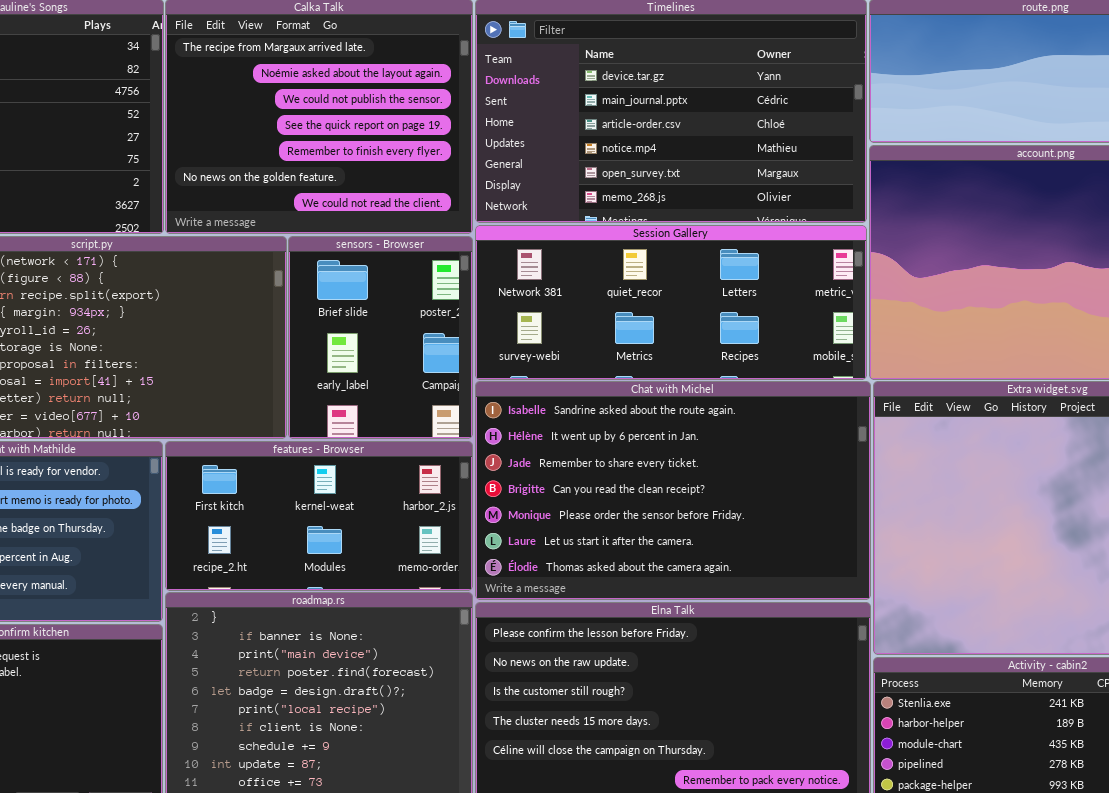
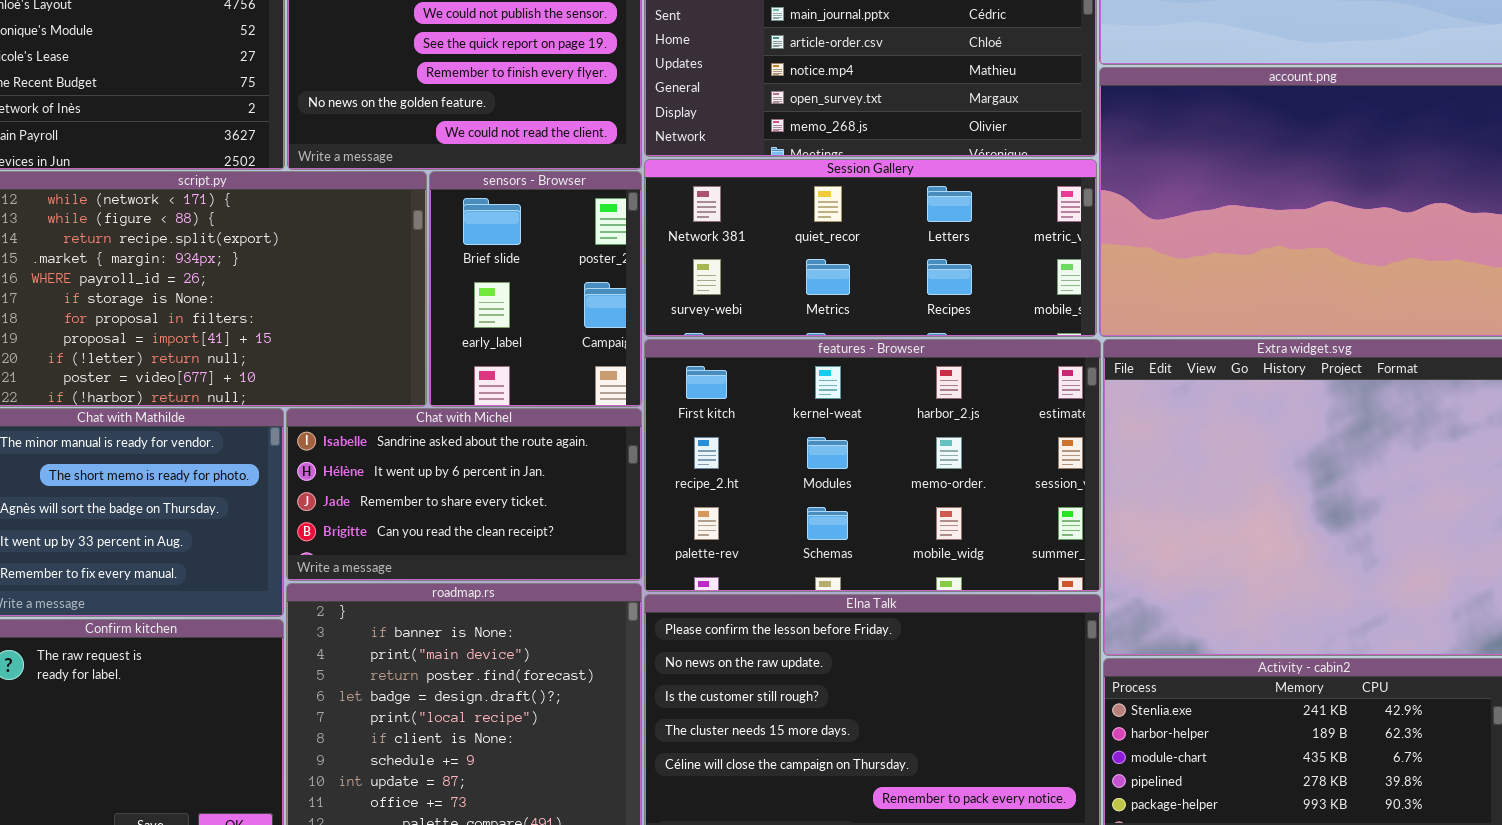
Chat with Michel: [475,381,871,600] -> [286,408,642,581], moved, resized
features - Browser: [165,441,473,591] -> [644,339,1101,592], moved, resized

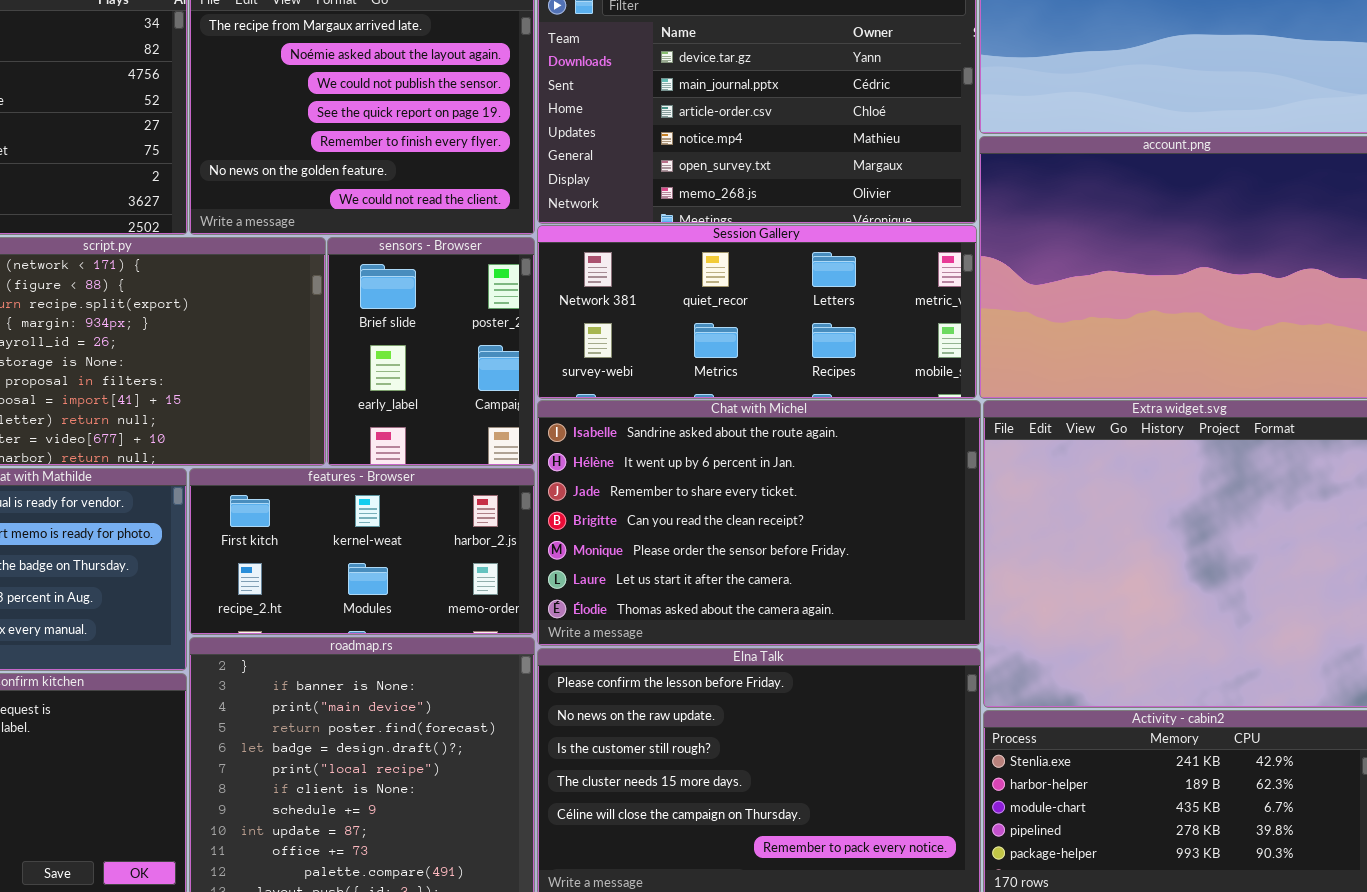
features - Browser: [644,339,1101,592] -> [189,468,535,635], moved, resized
Chat with Michel: [286,408,642,581] -> [537,400,981,646], moved, resized

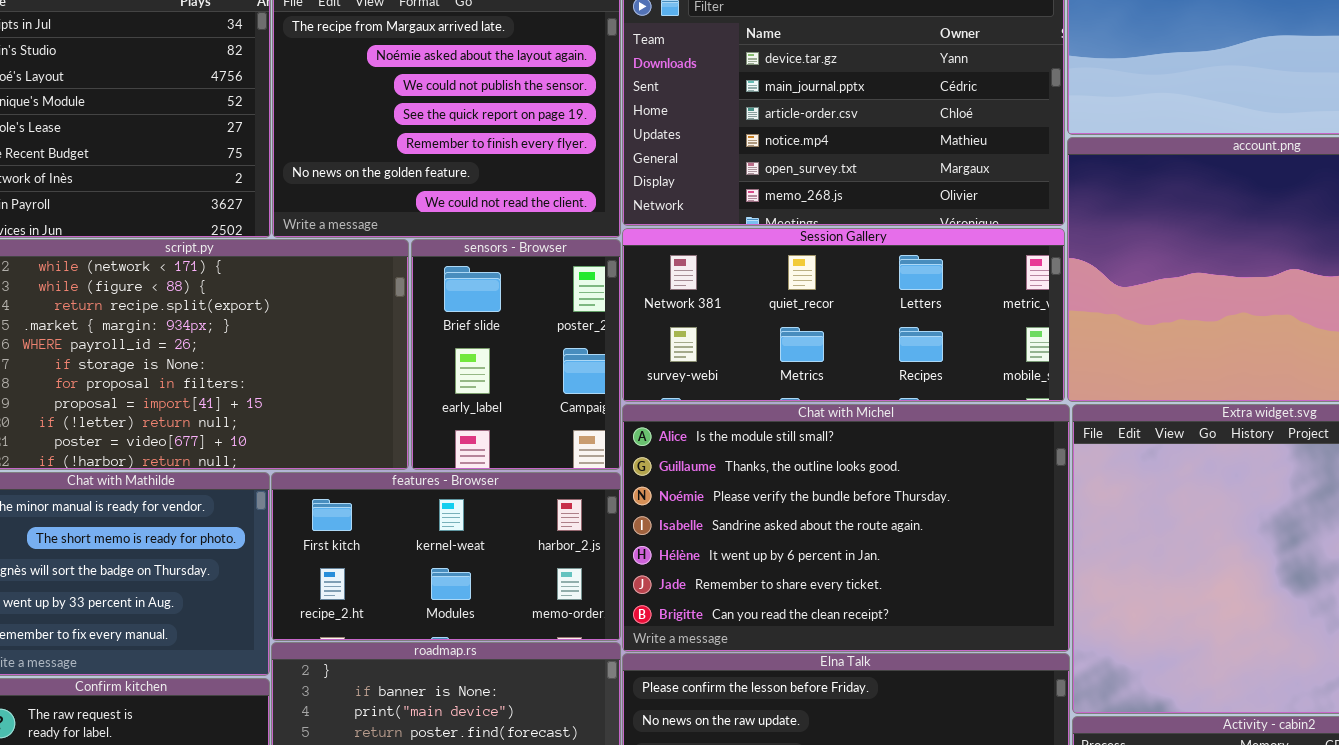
Chat with Michel: [537,400,981,646] -> [622,404,1070,652], scrolled up 3 rows

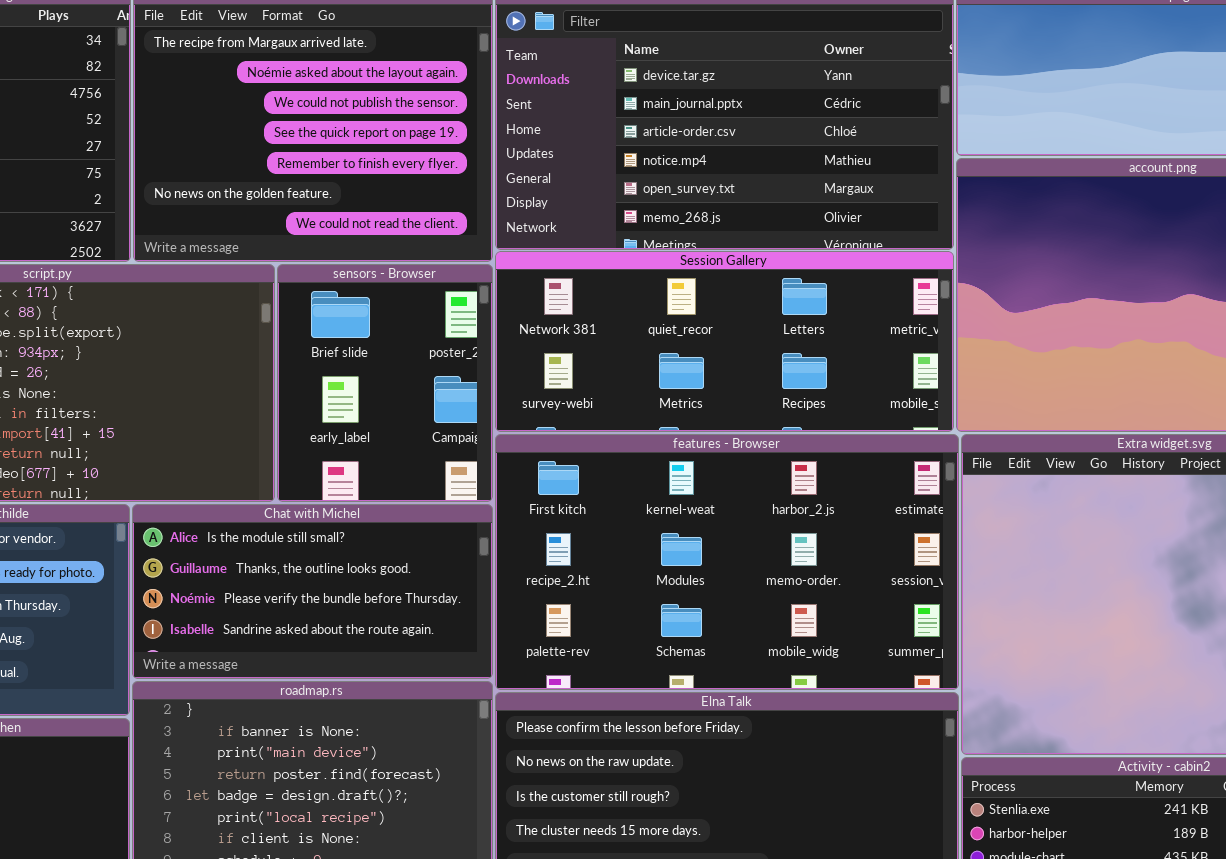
Chat with Michel: [622,404,1070,652] -> [132,504,493,679], moved, resized
features - Browser: [271,472,621,641] -> [495,434,959,690], moved, resized

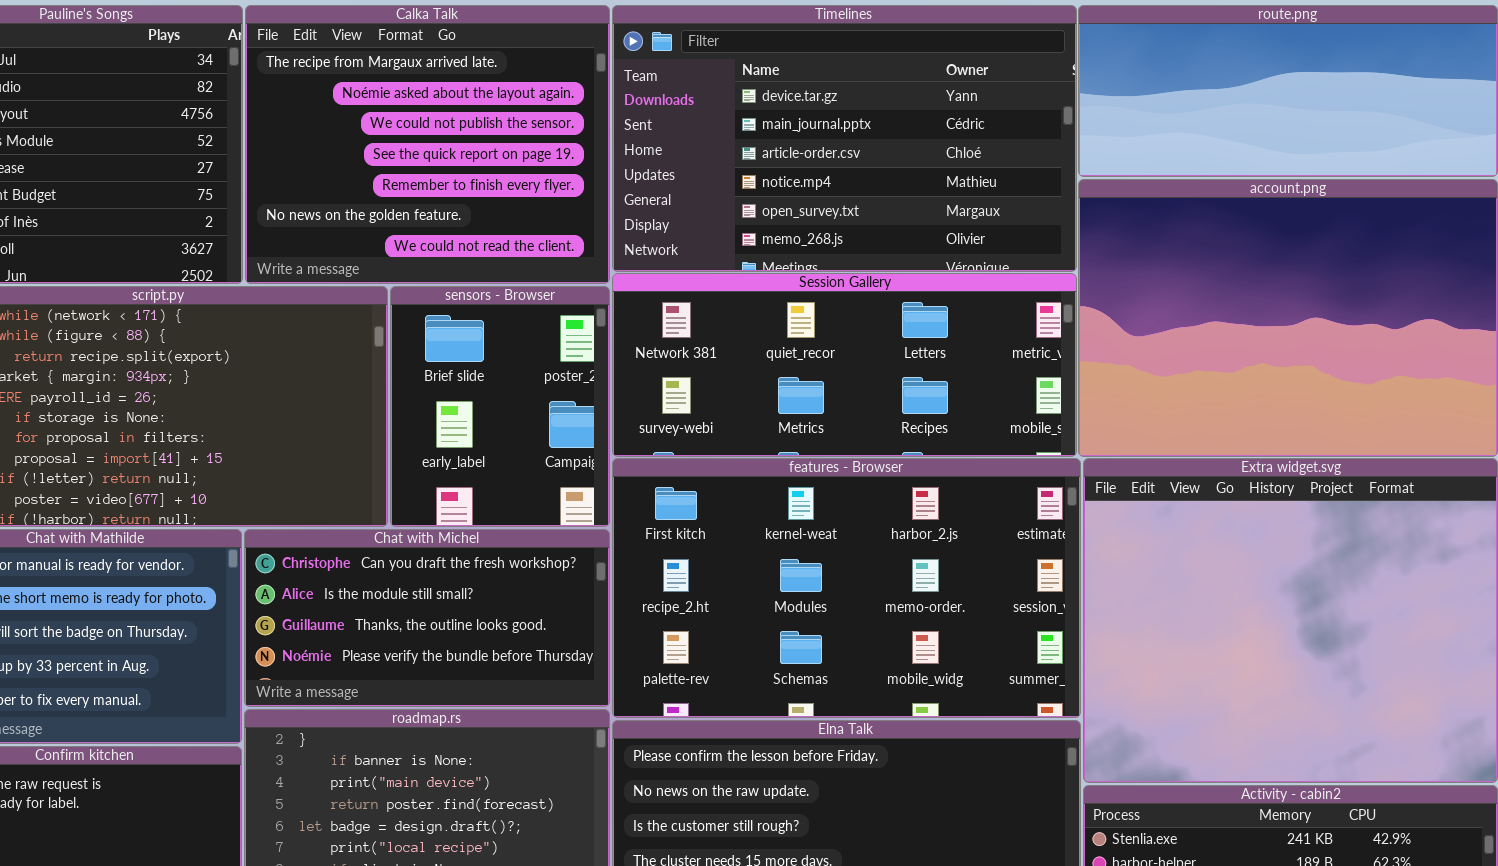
Chat with Michel: [132,504,493,679] -> [244,529,610,707], scrolled up 1 row

